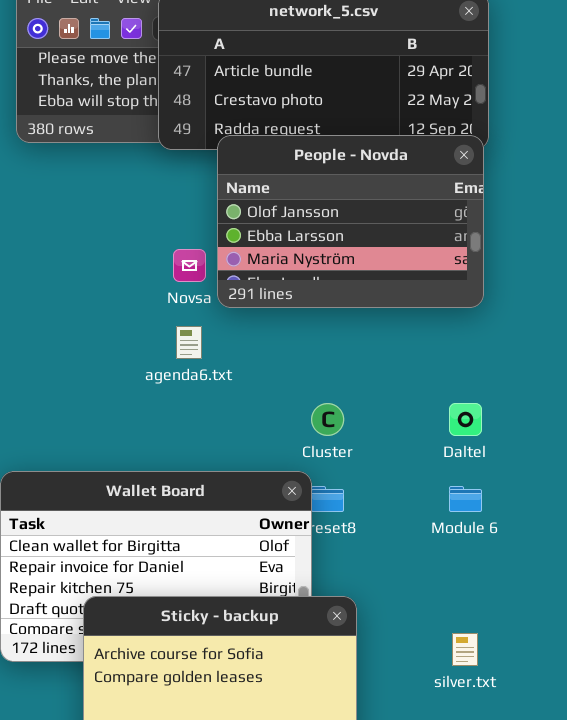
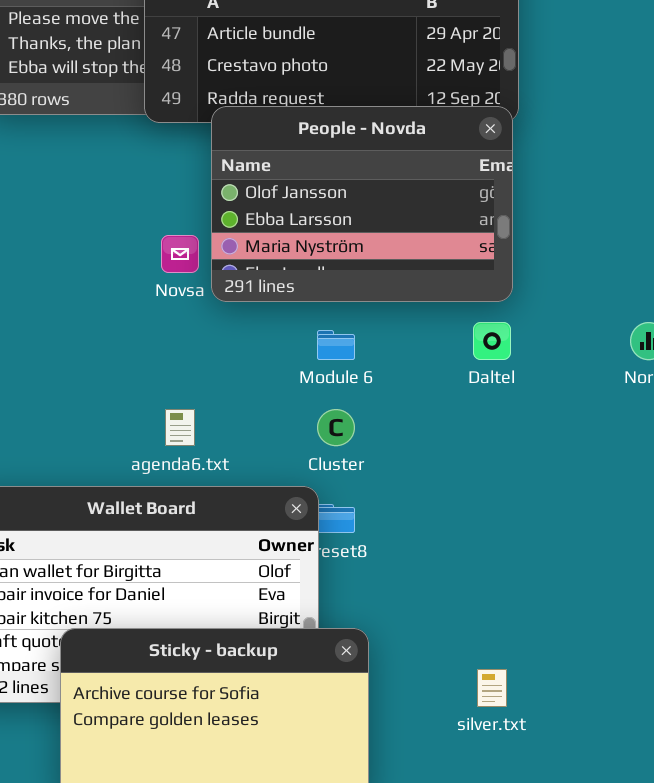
agenda6.txt: [176,326,202,359] -> [165,409,195,446], moved
Daltel: [449,403,482,436] -> [473,322,511,360], moved
Module 6: [449,486,482,512] -> [317,330,355,360], moved

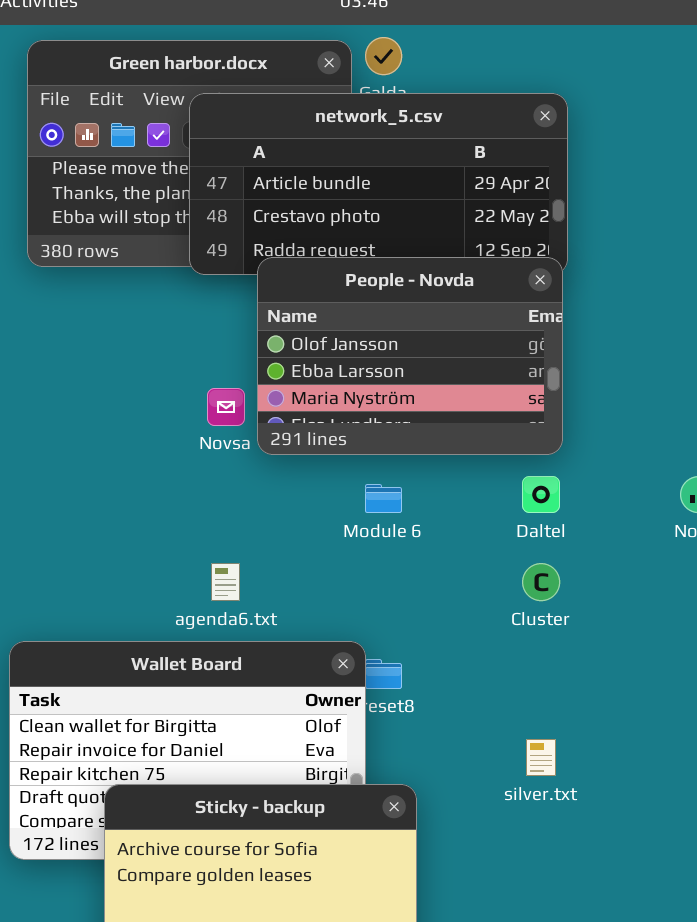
Cluster: [317,409,355,446] -> [522,563,560,601], moved
silver.txt: [477,669,507,707] -> [526,739,556,776], moved

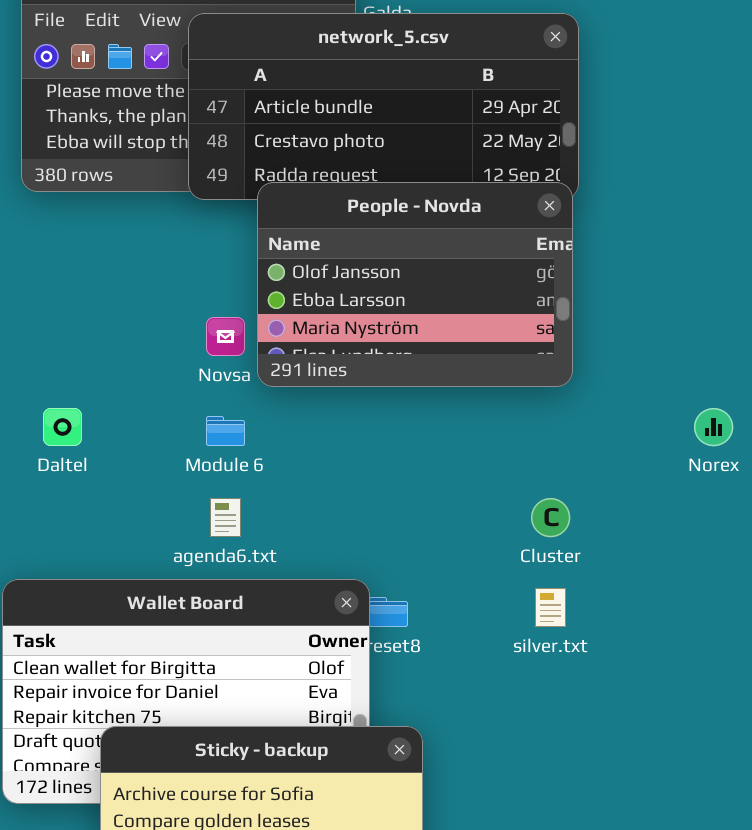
Daltel: [522,476,560,513] -> [43,408,82,446], moved
Module 6: [365,484,402,513] -> [206,416,245,446], moved
silver.txt: [526,739,556,776] -> [535,588,566,627], moved

